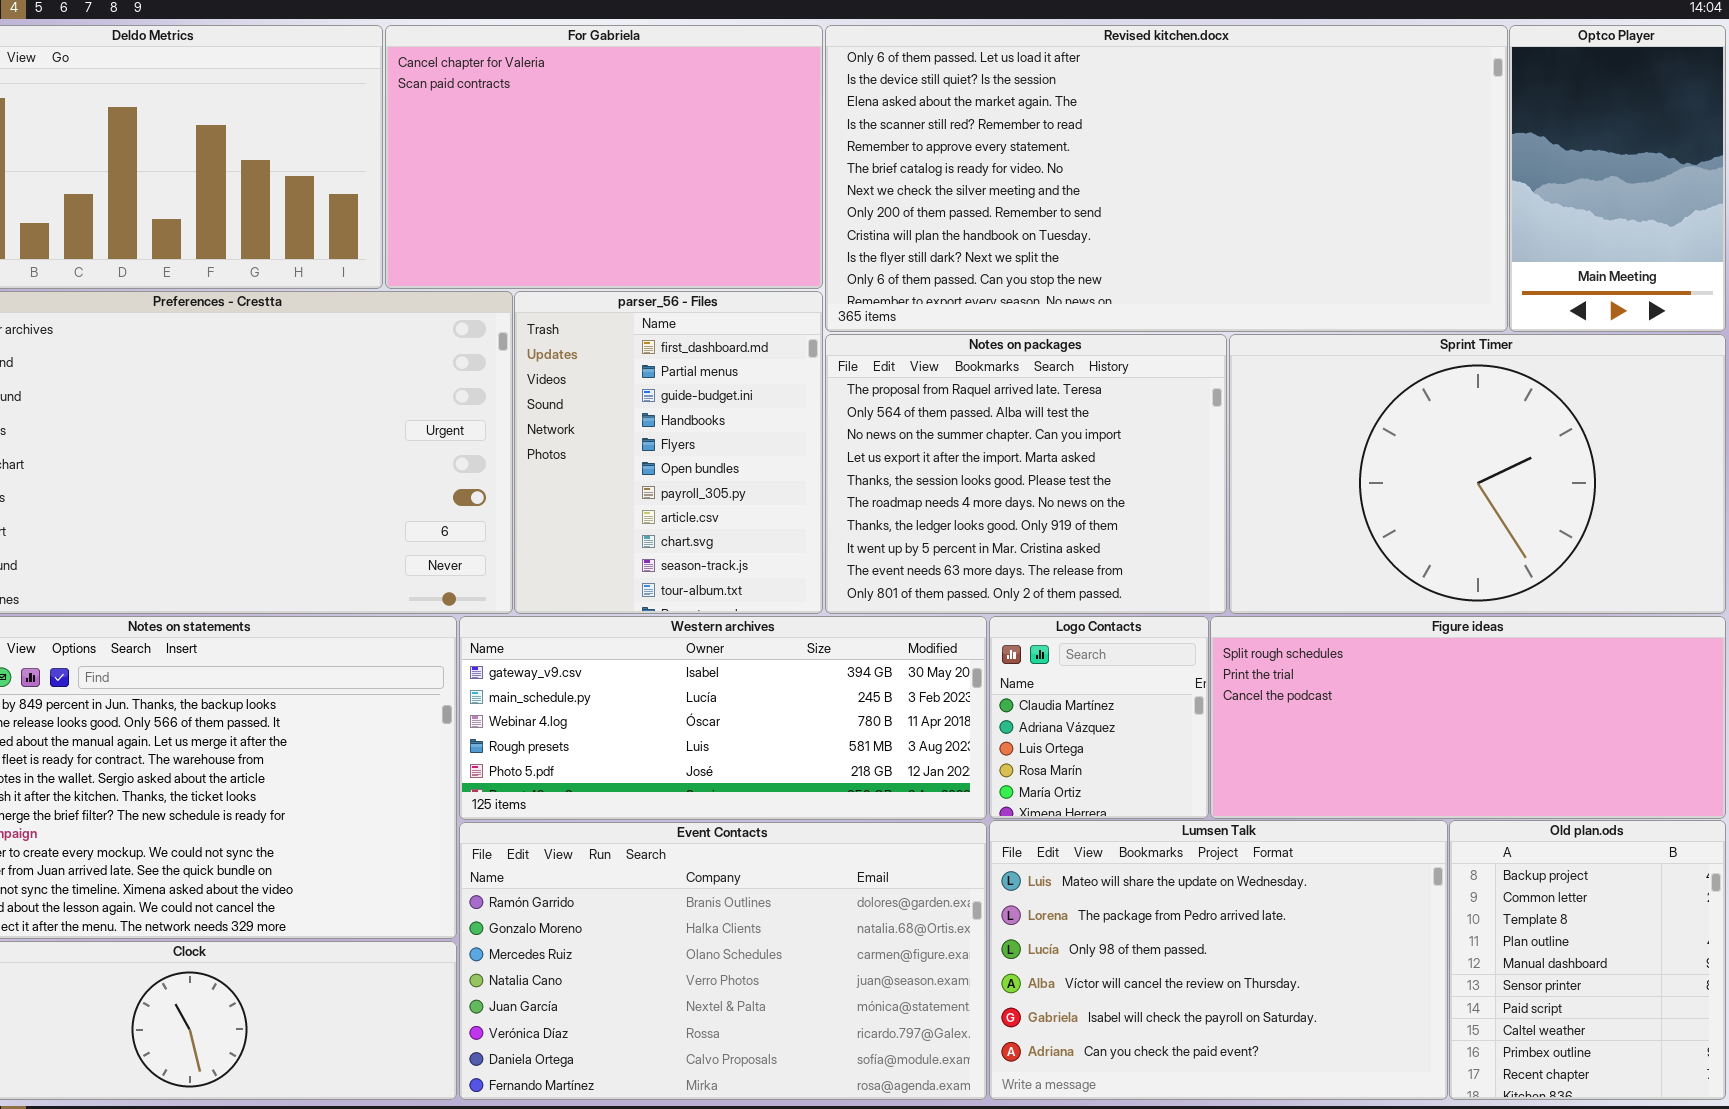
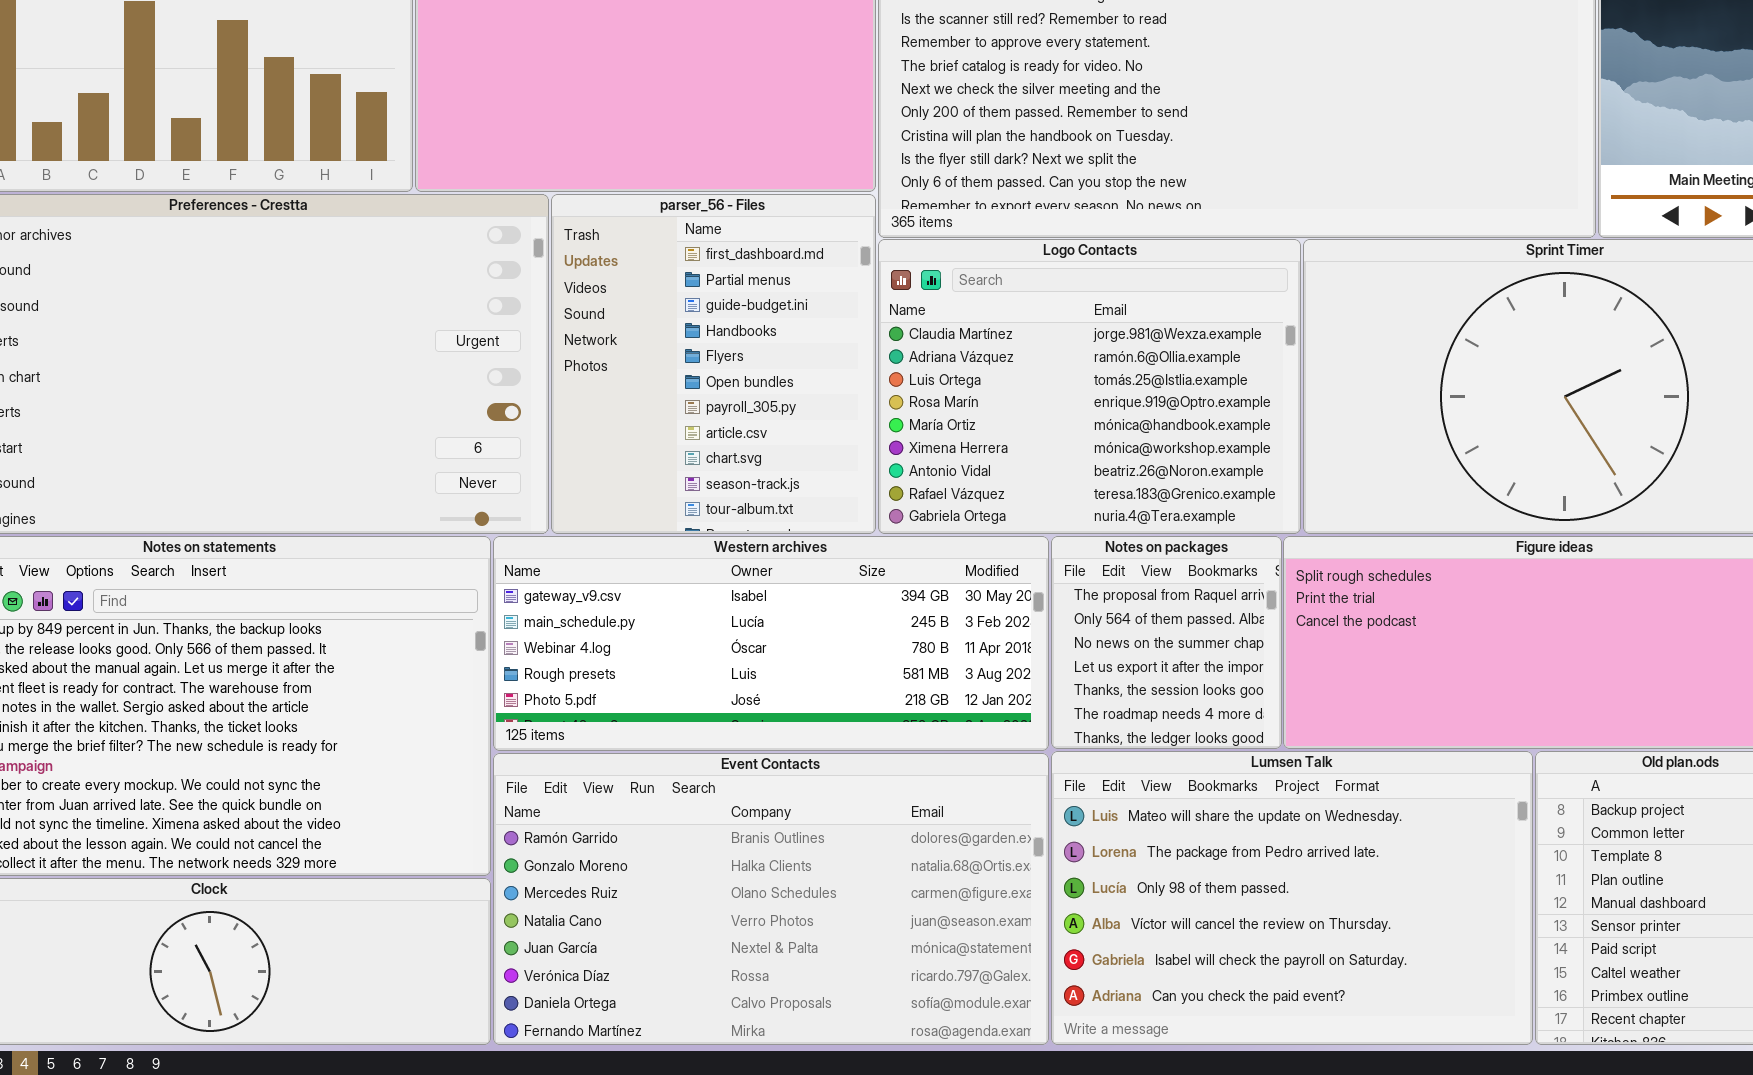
Notes on packages: [825,334,1227,614] -> [1051,536,1282,749], moved, resized
Logo Contacts: [989,616,1209,819] -> [878,239,1301,534], moved, resized

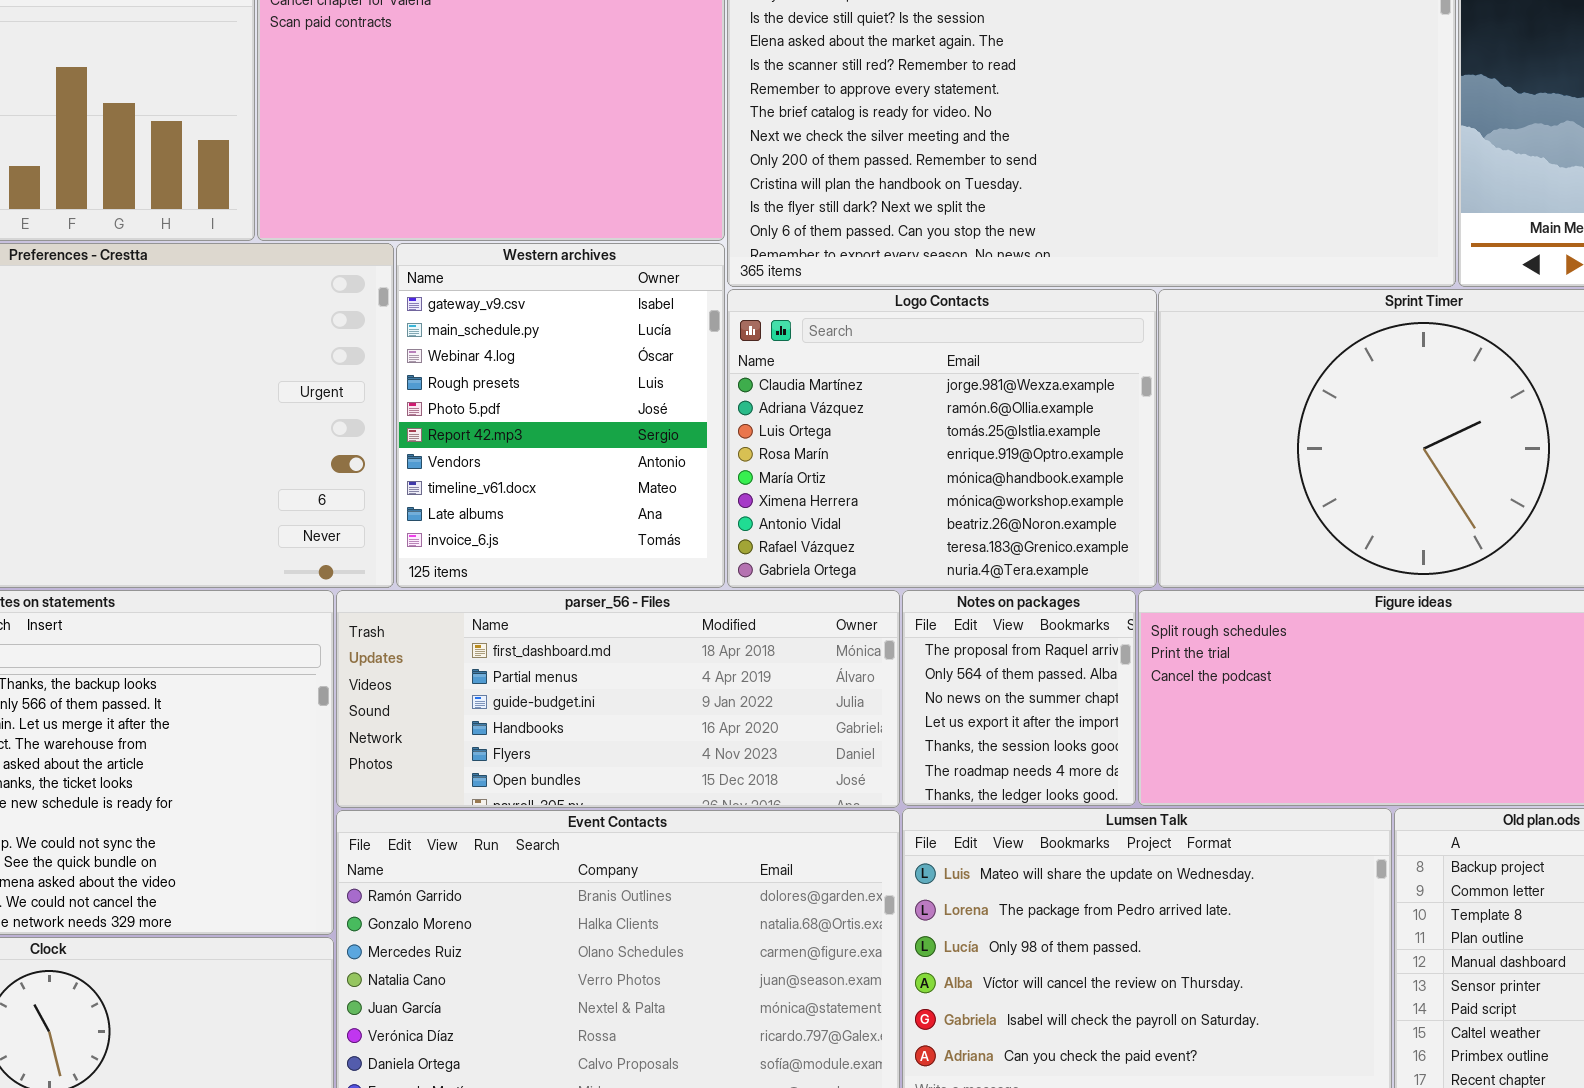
parser_56 - Files: [551,194,876,534] -> [336,590,900,808], moved, resized
Western archives: [493,536,1049,751] -> [396,243,725,588], moved, resized

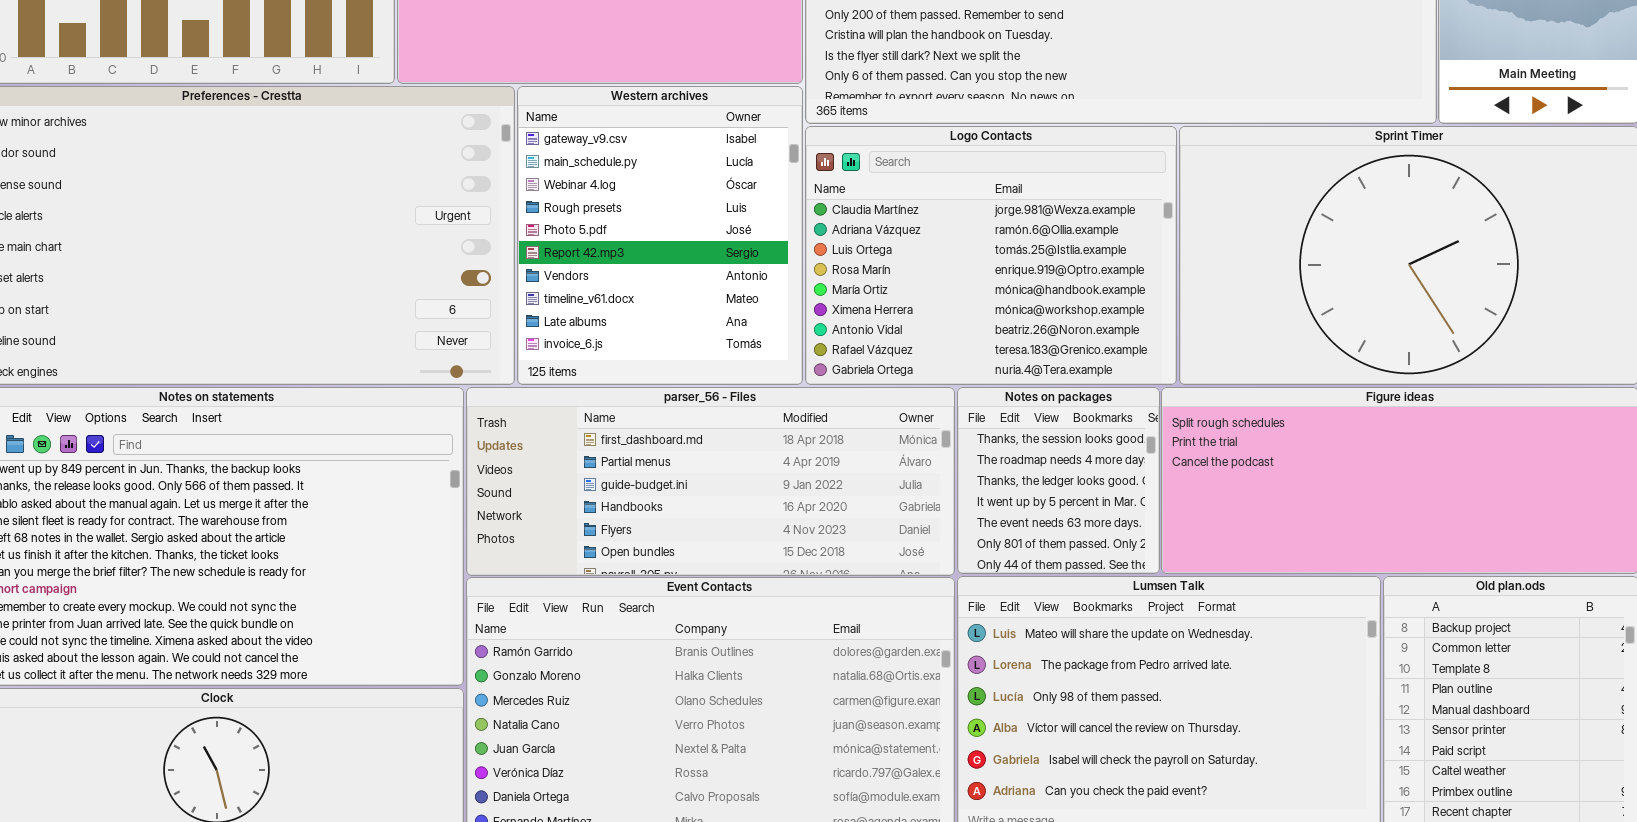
Notes on packages: [902,590,1136,806] -> [957,387,1160,574], scrolled down 4 rows

